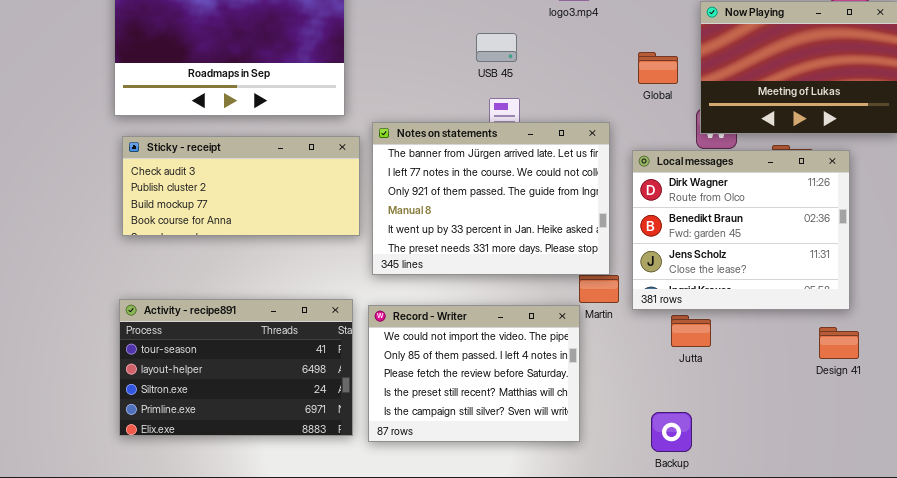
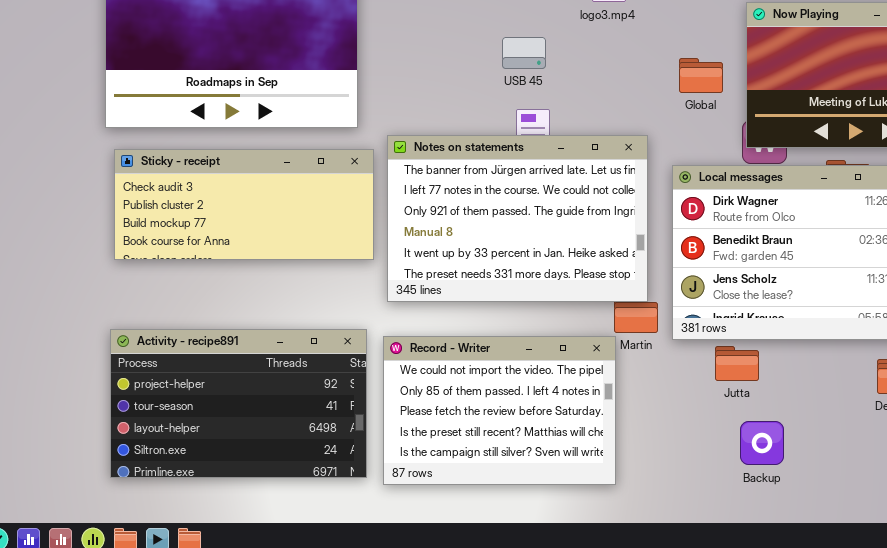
Activity - recipe891: [119,299,353,436] -> [110,329,367,478], scrolled up 1 row
Backup: [651,412,692,452] -> [740,421,784,465], moved

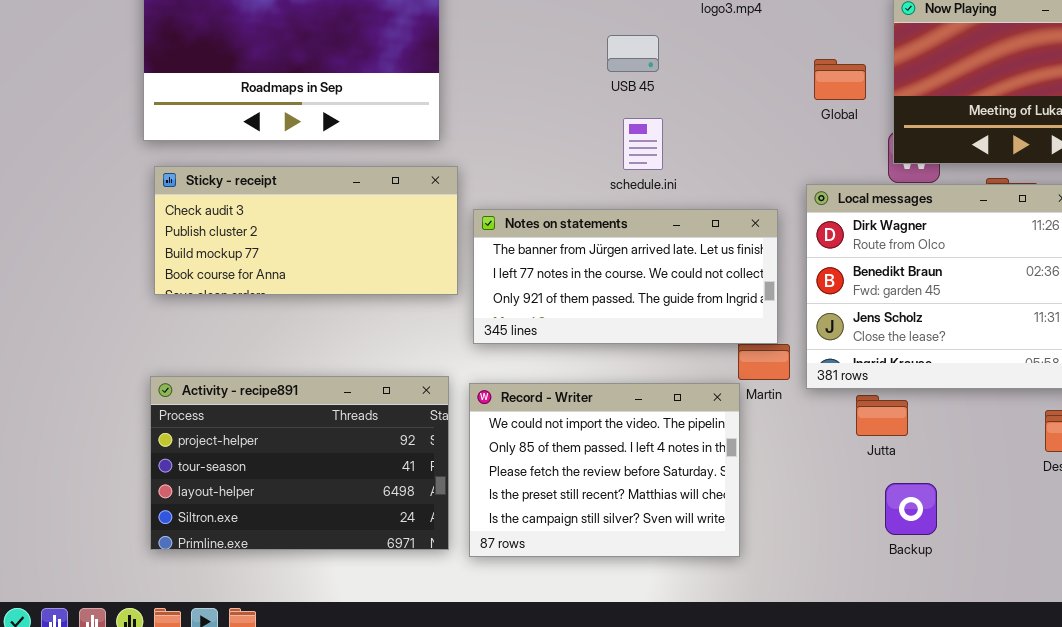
Notes on statements: [387,135,648,302] -> [473,209,778,344], resized

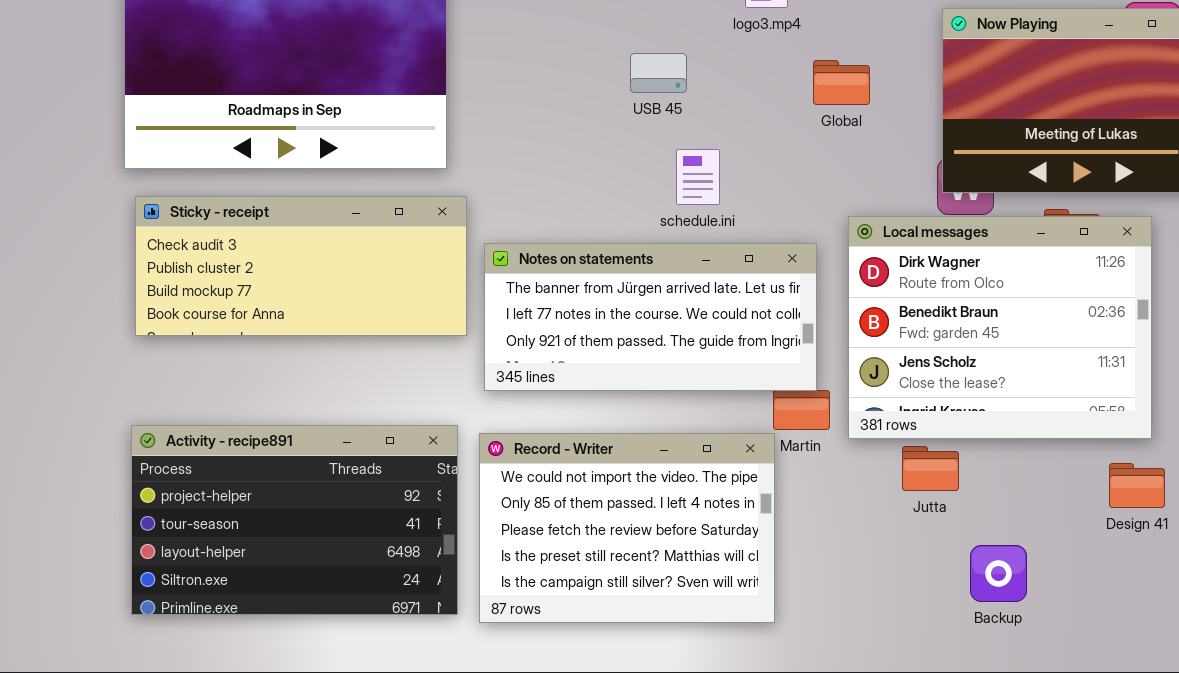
Global: [814,59,866,100] -> [813,60,870,105], moved
schedule.ini: [623,118,663,170] -> [676,149,720,205], moved
Backup: [885,483,937,535] -> [970,545,1027,602], moved

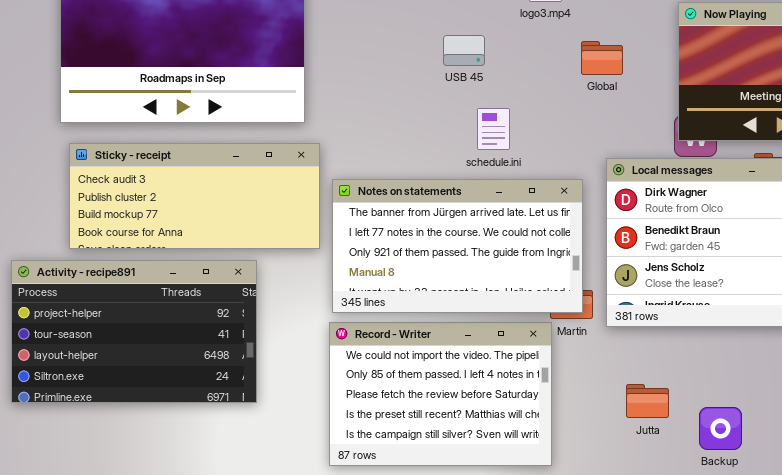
Notes on statements: [484,243,817,391] -> [332,179,583,313], resized
Activity - recipe891: [131,425,458,615] -> [11,260,257,403], moved
Jutta: [902,446,959,491] -> [626,384,669,418], moved

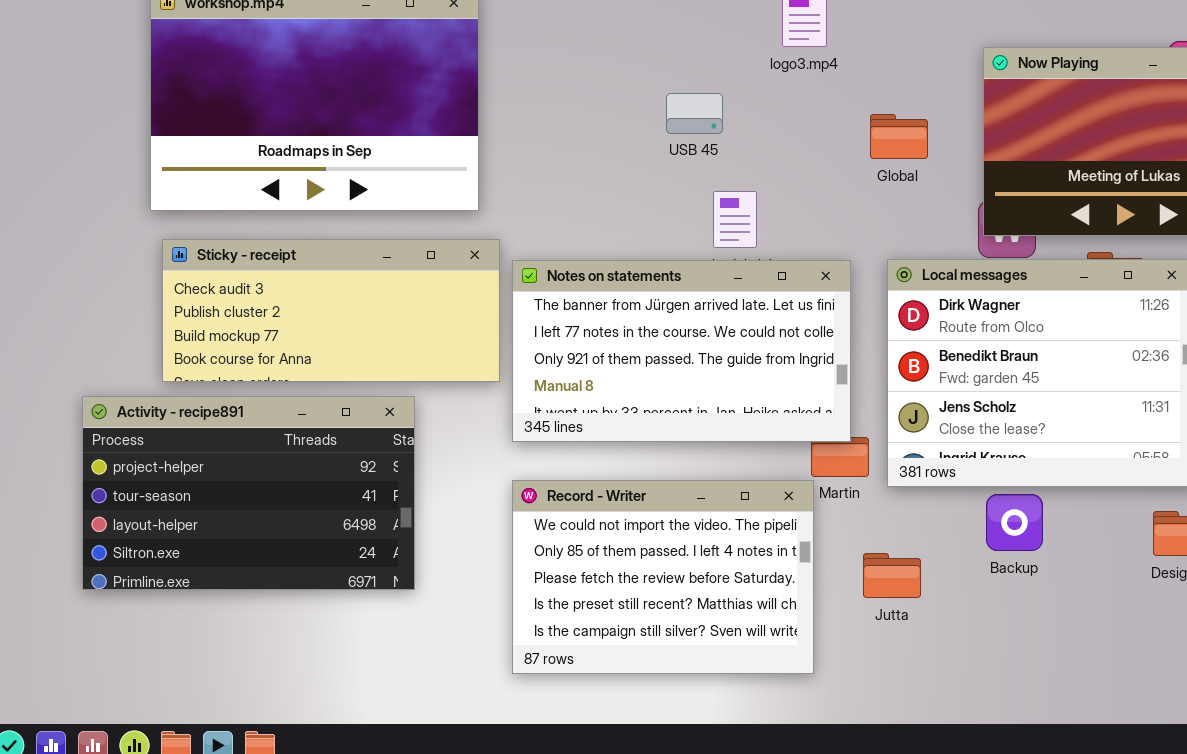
Global: [581,41,623,75] -> [870,114,928,159], moved
Notes on statements: [332,179,583,313] -> [512,260,851,442], moved
Jutta: [626,384,669,418] -> [863,553,921,598], moved
Backup: [699,407,742,450] -> [986,494,1043,551], moved

